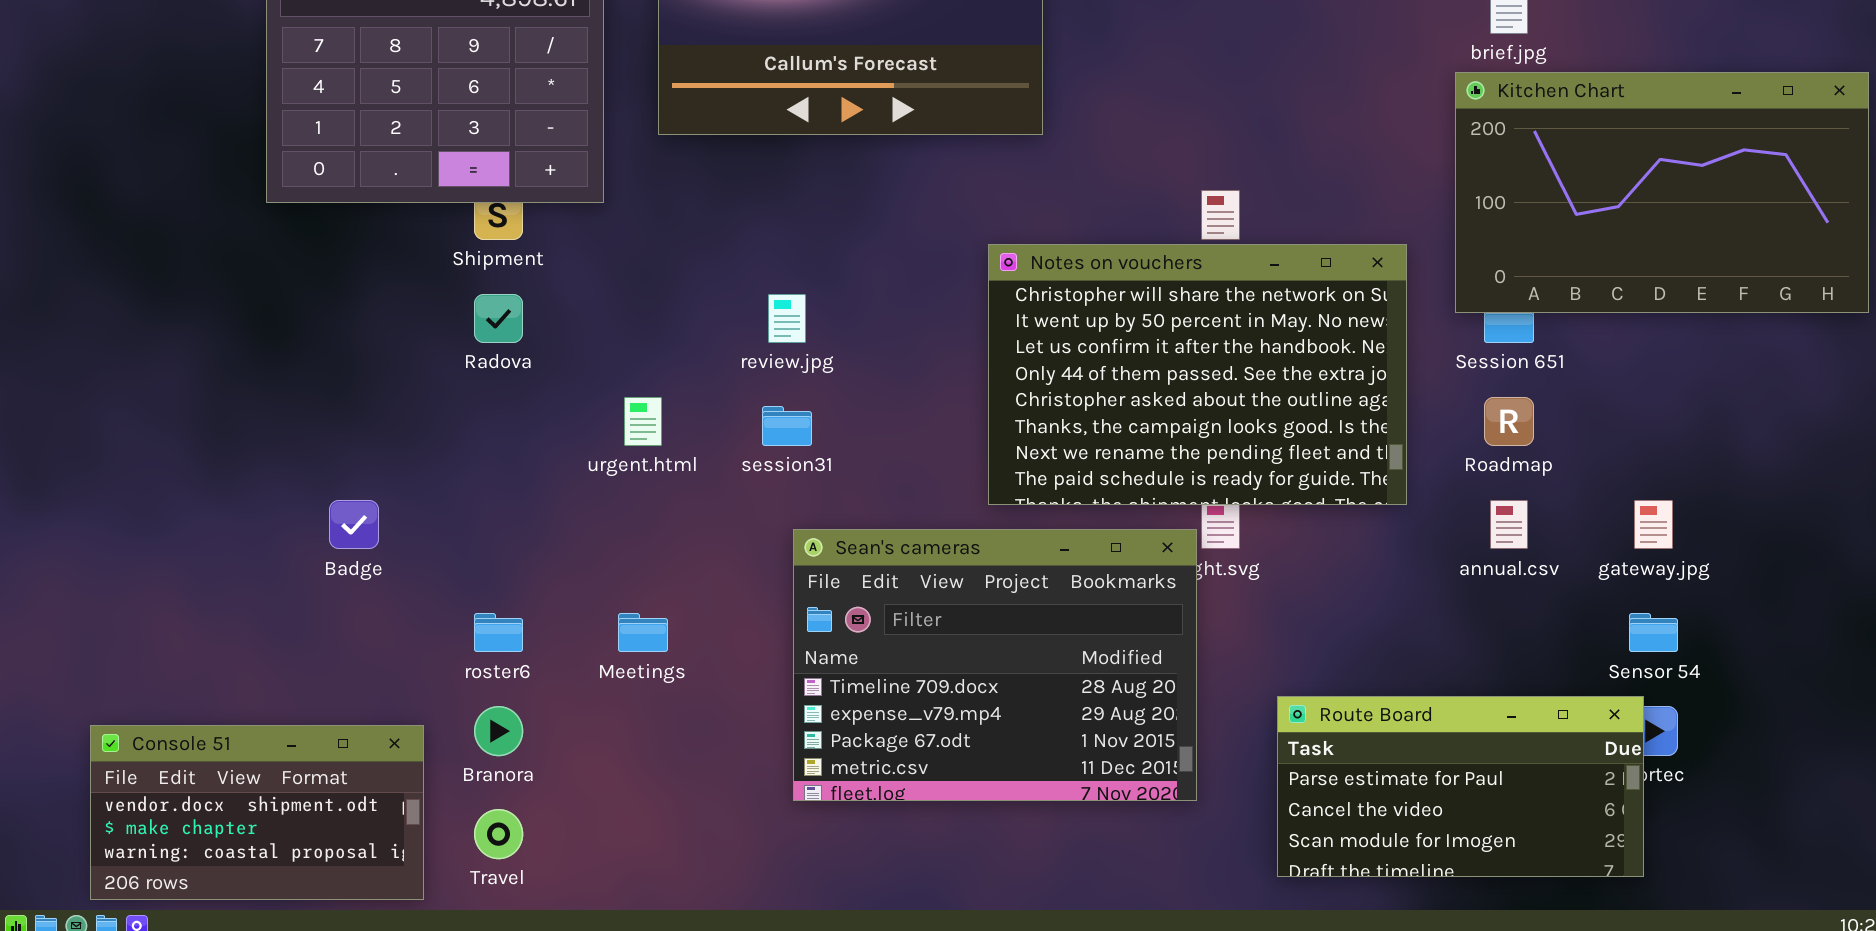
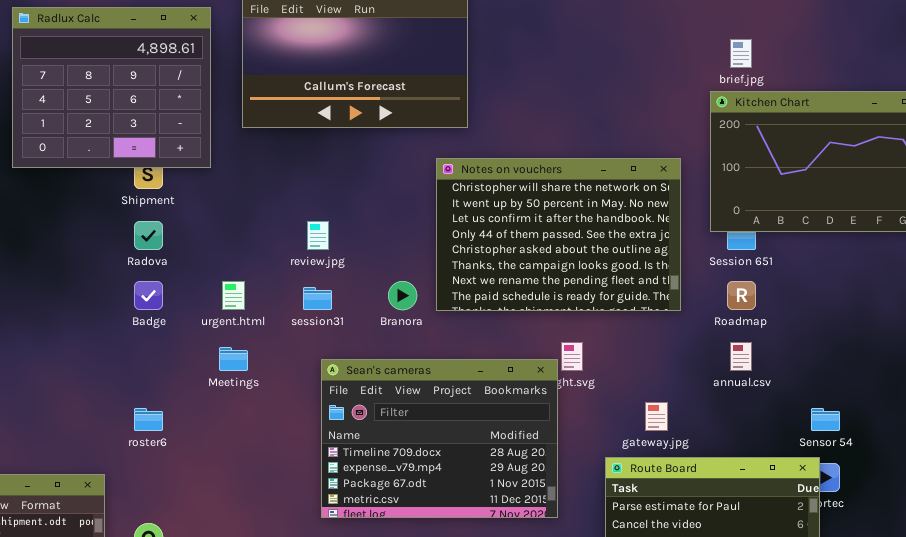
Notes on vouchers: [988,244,1407,505] -> [436,158,681,311], moved
Badge: [329,500,379,549] -> [134,281,163,310], moved
gateway.jpg: [1634,500,1673,549] -> [645,402,668,431], moved
Meetings: [618,613,668,652] -> [219,347,248,371], moved
Branora: [474,706,523,756] -> [388,281,417,310], moved

